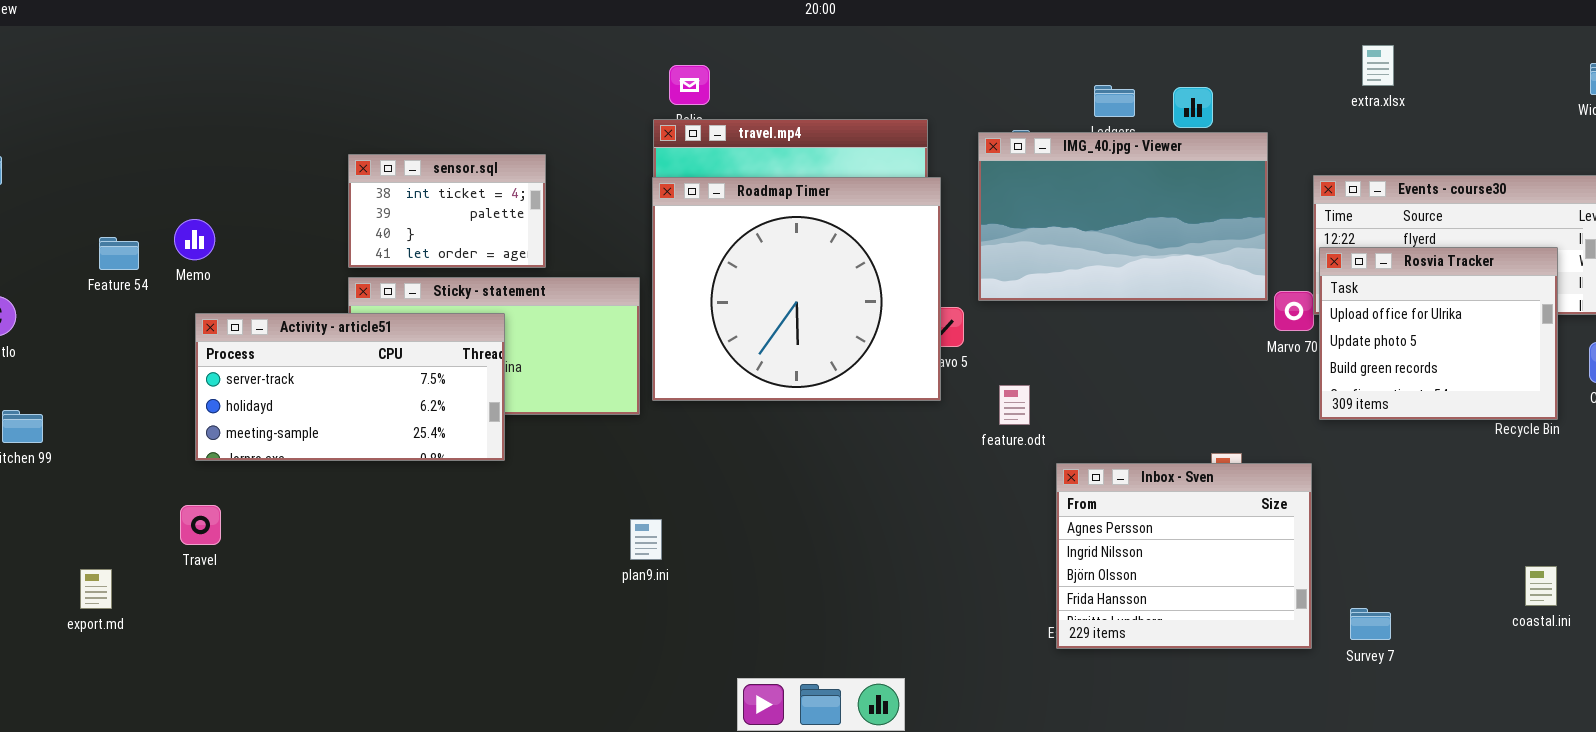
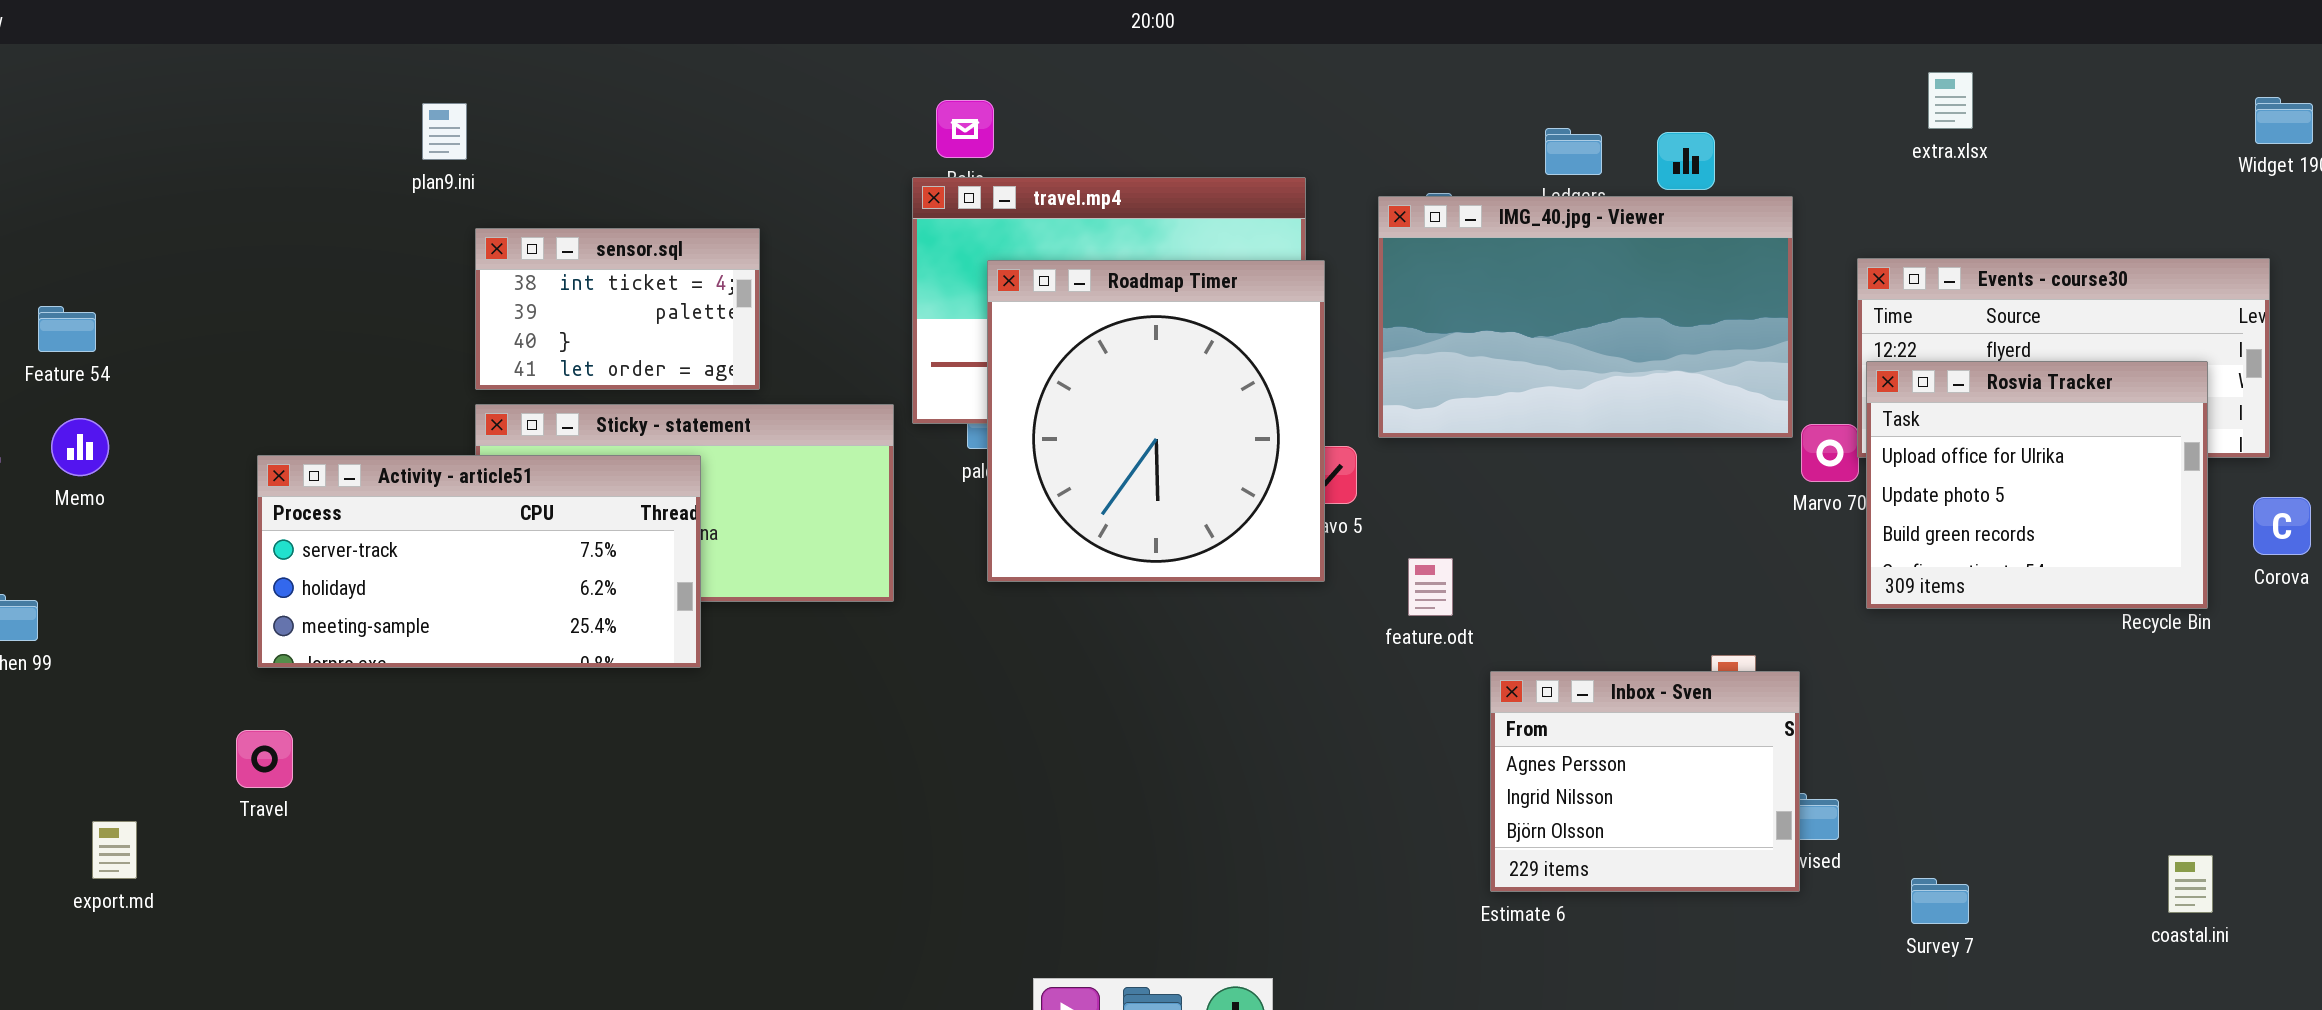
Roadmap Timer: [652,177,941,401] -> [987,260,1325,582], resized
Memo: [174,219,215,260] -> [51,418,109,476], moved
Feature 54: [99,237,139,270] -> [38,306,96,352], moved
Inbox - Sven: [1056,463,1312,649] -> [1490,671,1800,892], resized
plan9.ini: [630,519,662,560] -> [422,103,467,160], moved
coastal.ini: [1525,566,1557,606] -> [2168,855,2213,913], moved

